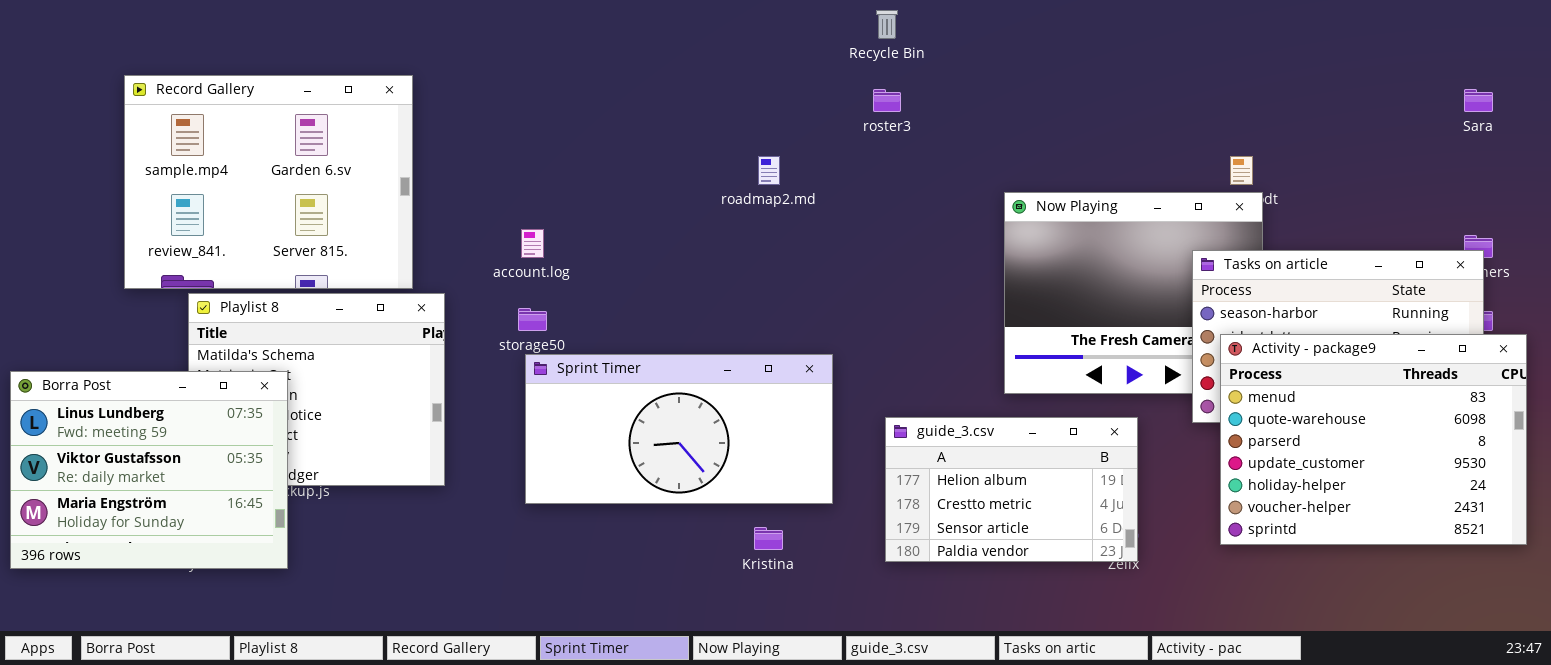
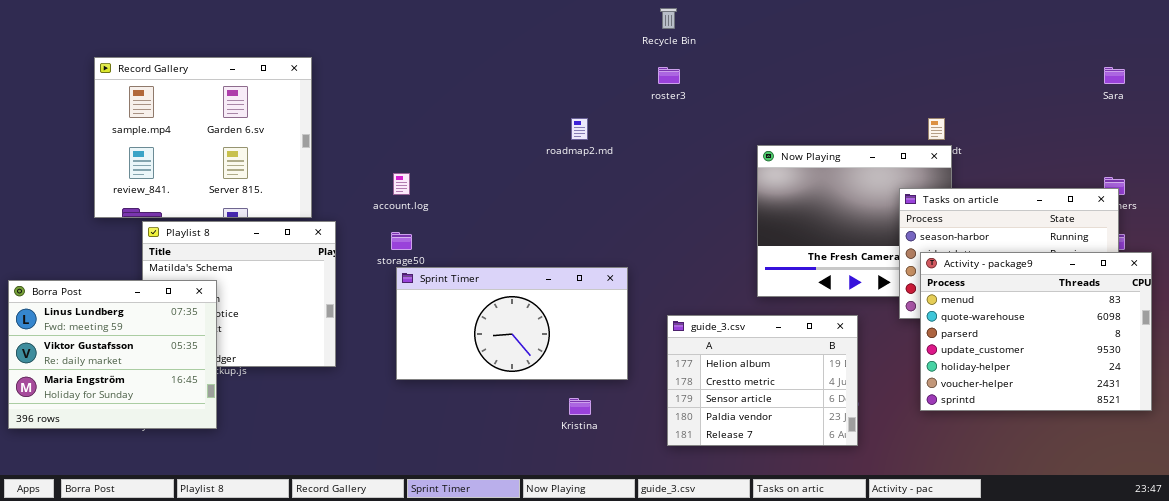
guide_3.csv: [885,417,1138,562] -> [667,315,858,446], resized

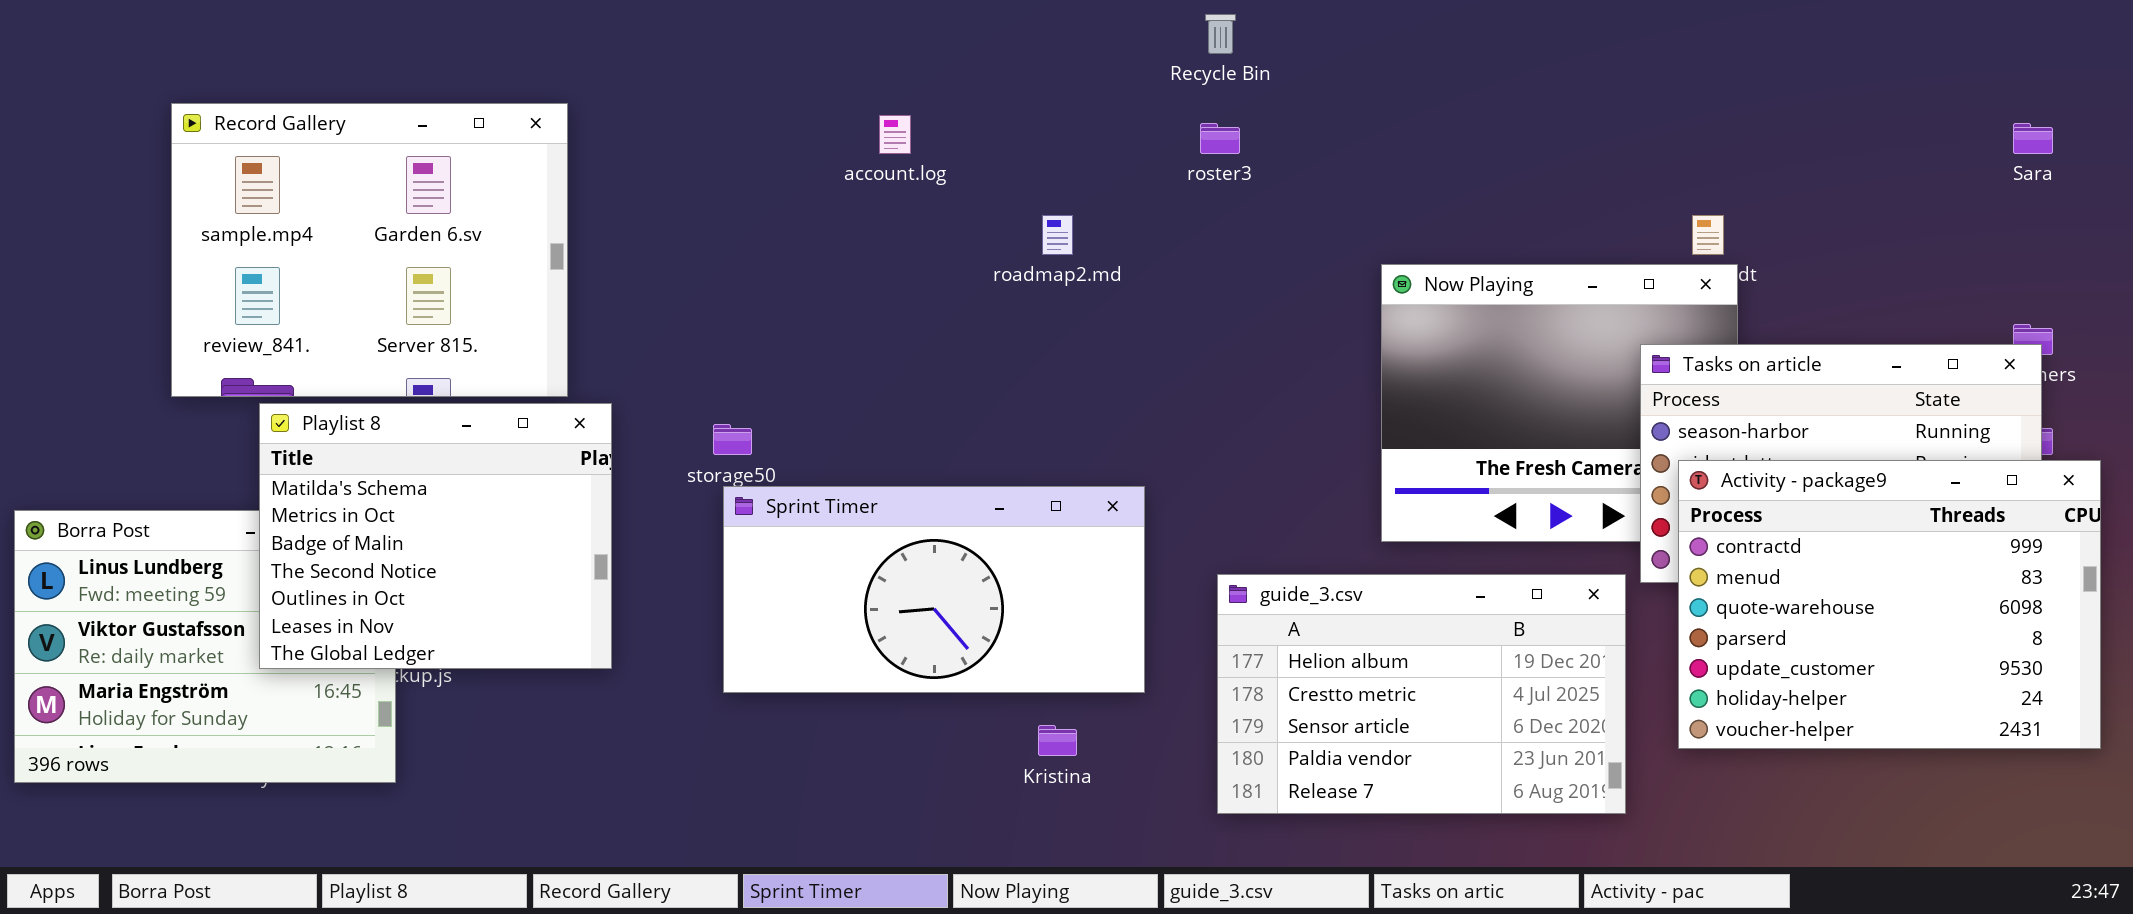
account.log: [393,173,410,195] -> [879,115,911,154], moved
Playlist 8: [142,221,336,367] -> [259,403,612,669], raised
Activity - package9: [920,252,1152,411] -> [1678,460,2101,749], scrolled up 1 row
guide_3.csv: [667,315,858,446] -> [1217,574,1626,814], resized

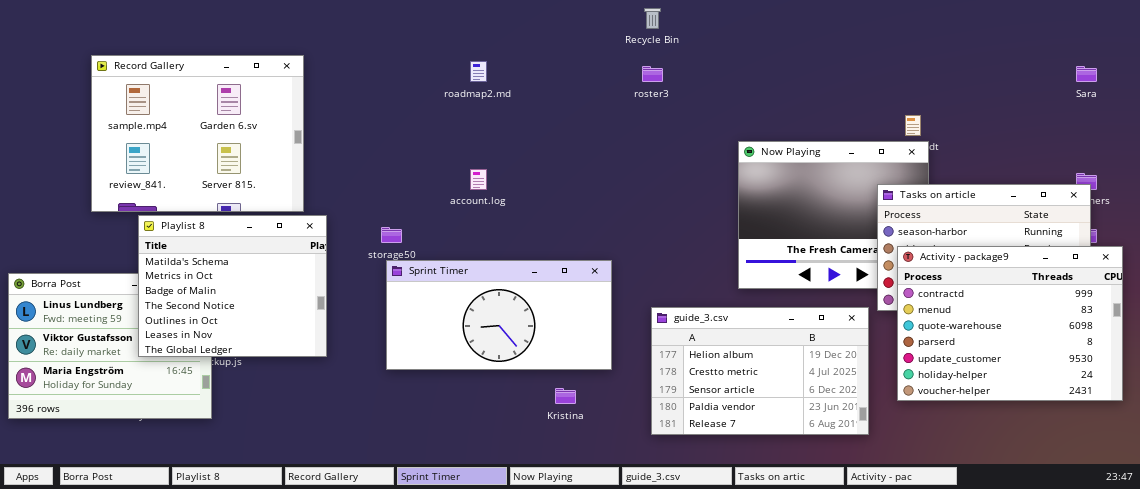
account.log: [879,115,911,154] -> [470,169,487,190], moved
roadmap2.md: [1042,215,1073,255] -> [470,61,487,82], moved

